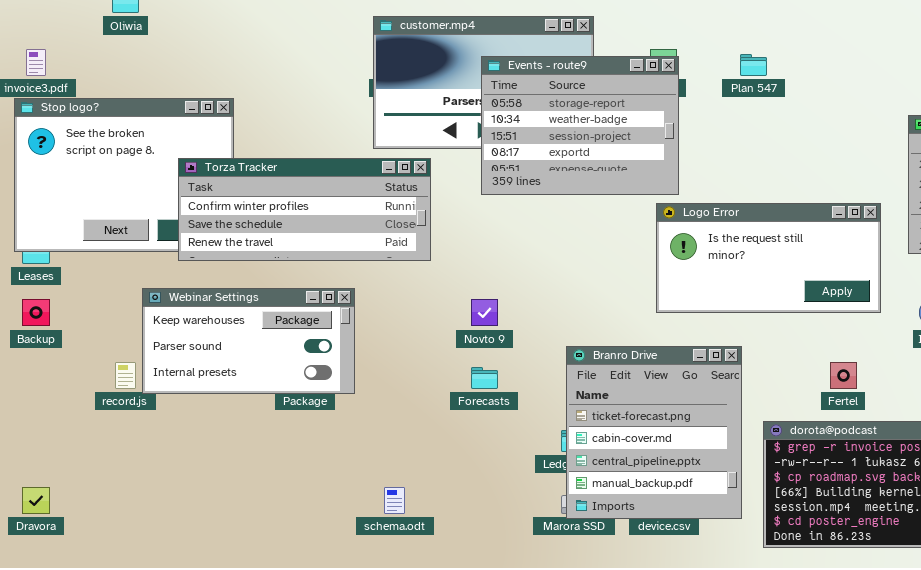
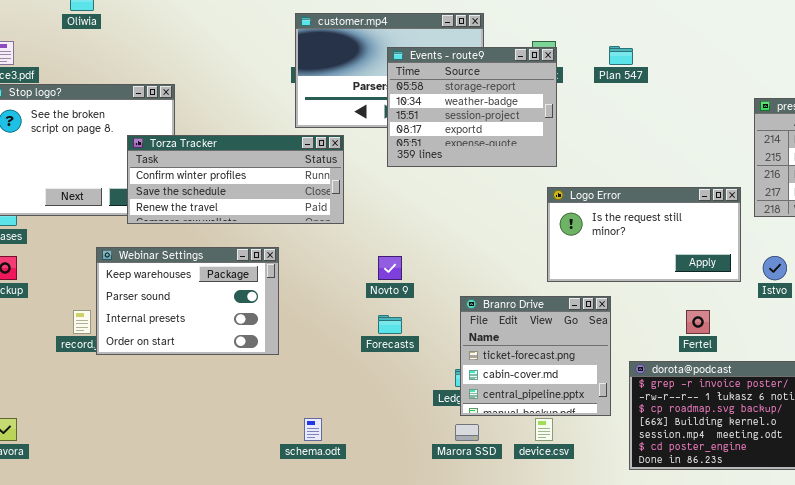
Logo Error: [656,203,881,313] -> [547,187,741,282], moved
Webinar Settings: [142,288,355,394] -> [96,247,279,355], resized
Branro Drive: [566,346,742,519] -> [460,296,611,416], resized

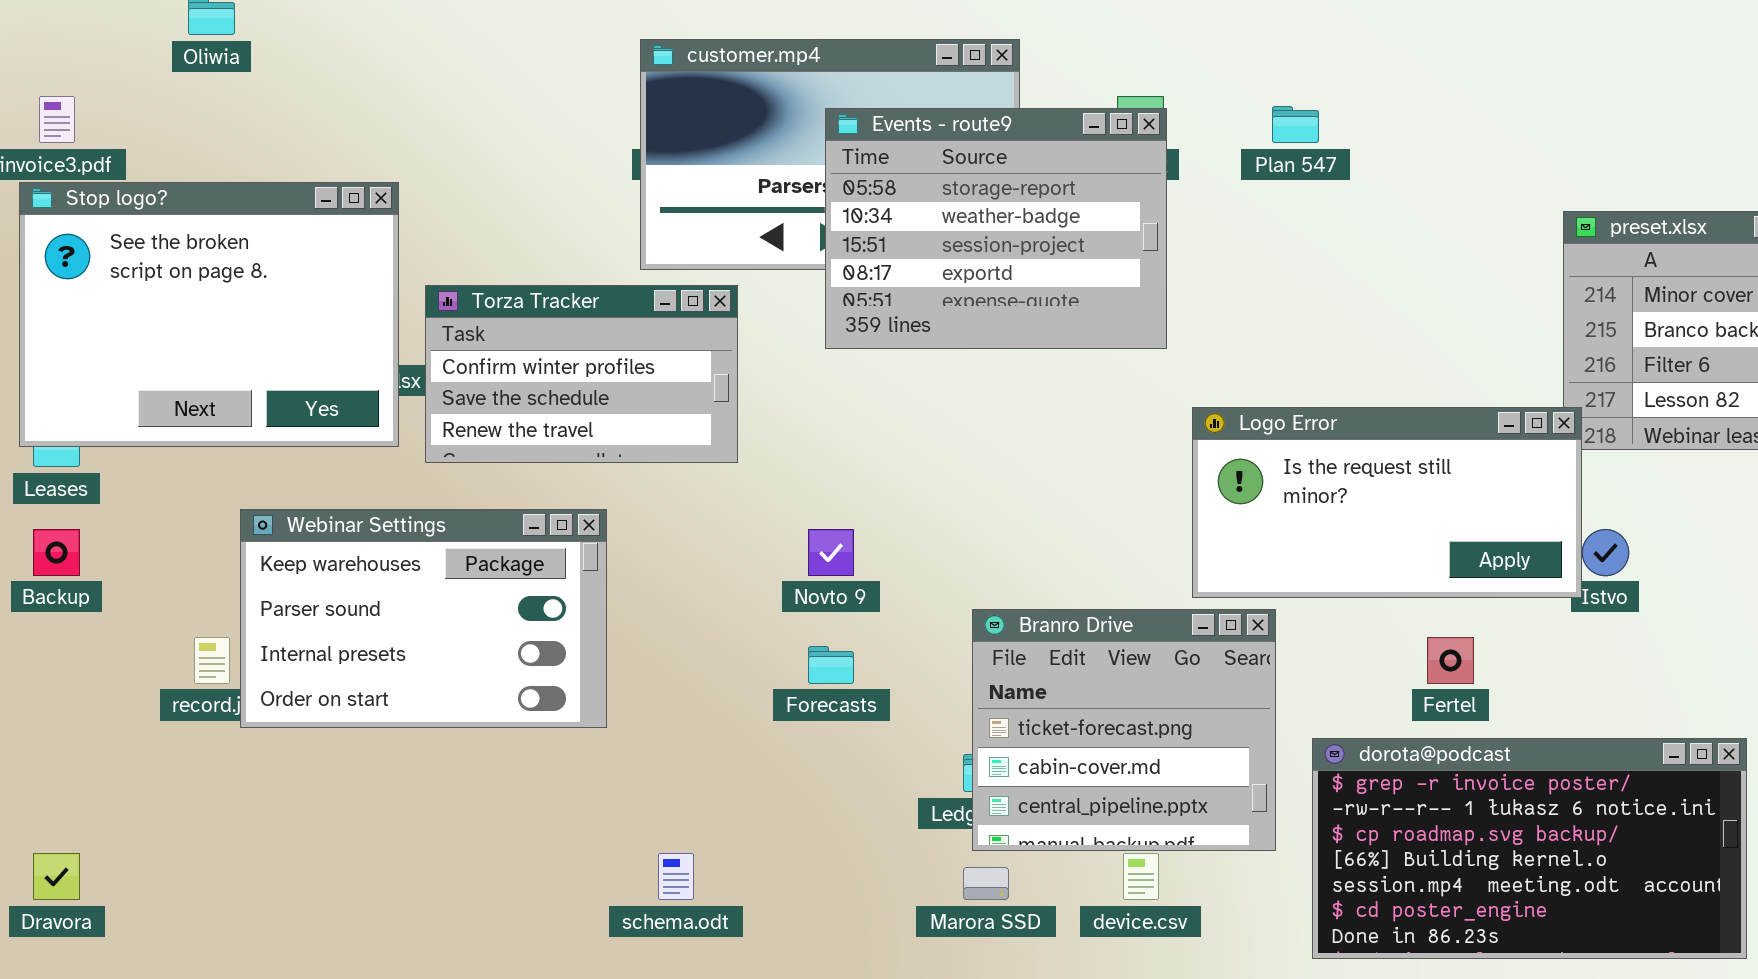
Torza Tracker: [127,135,344,224] -> [425,285,738,463], resized
Logo Error: [547,187,741,282] -> [1192,407,1582,598], moved

